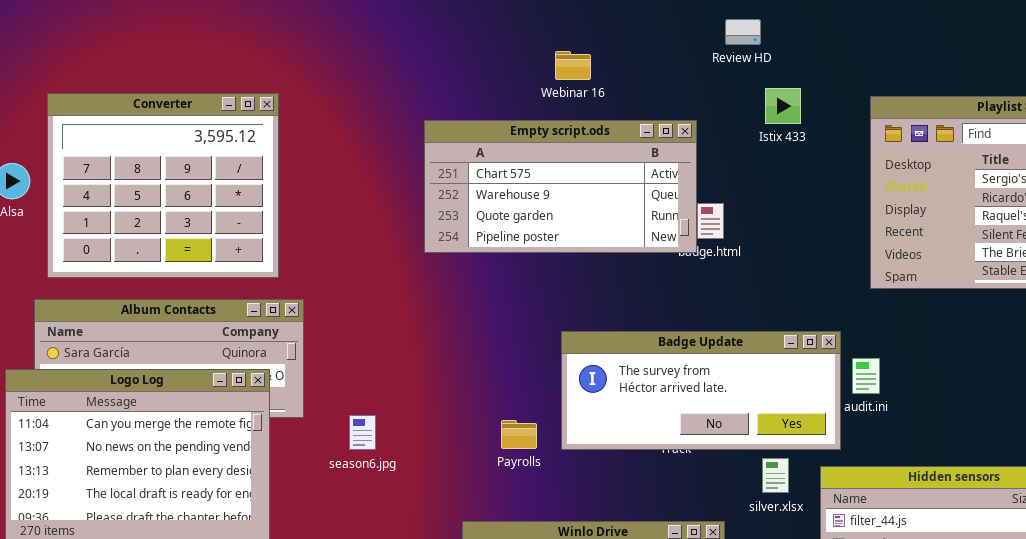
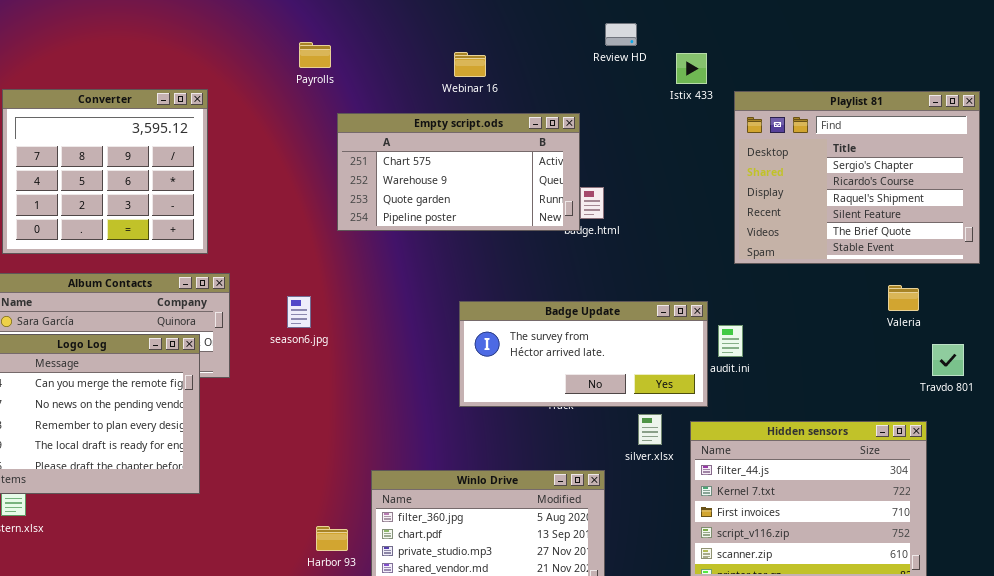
Istix 433: [765,88,801,124] -> [676,53,707,84], moved
season6.jpg: [349,415,376,450] -> [287,296,311,328], moved
Payrolls: [501,420,537,449] -> [299,42,331,68], moved

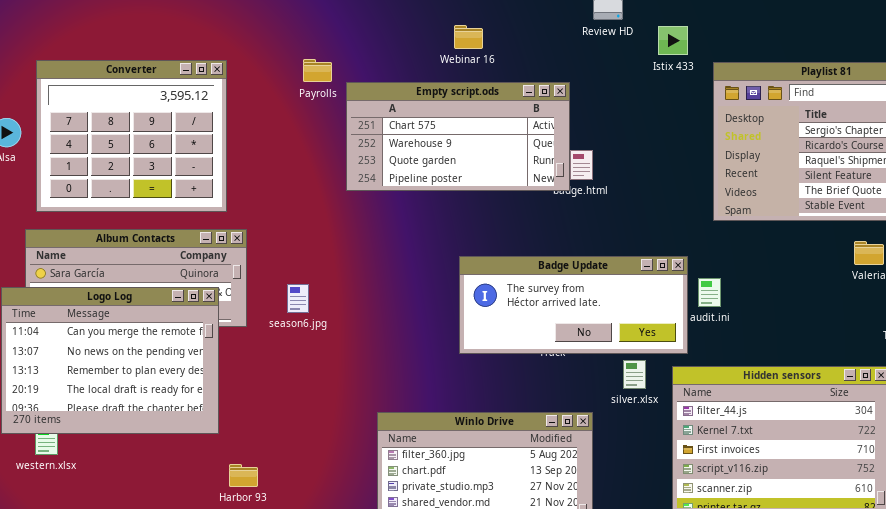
Payrolls: [299,42,331,68] -> [303,59,332,82], moved
season6.jpg: [287,296,311,328] -> [287,284,309,313], moved
Harbor 93: [316,526,348,551] -> [229,464,258,487], moved

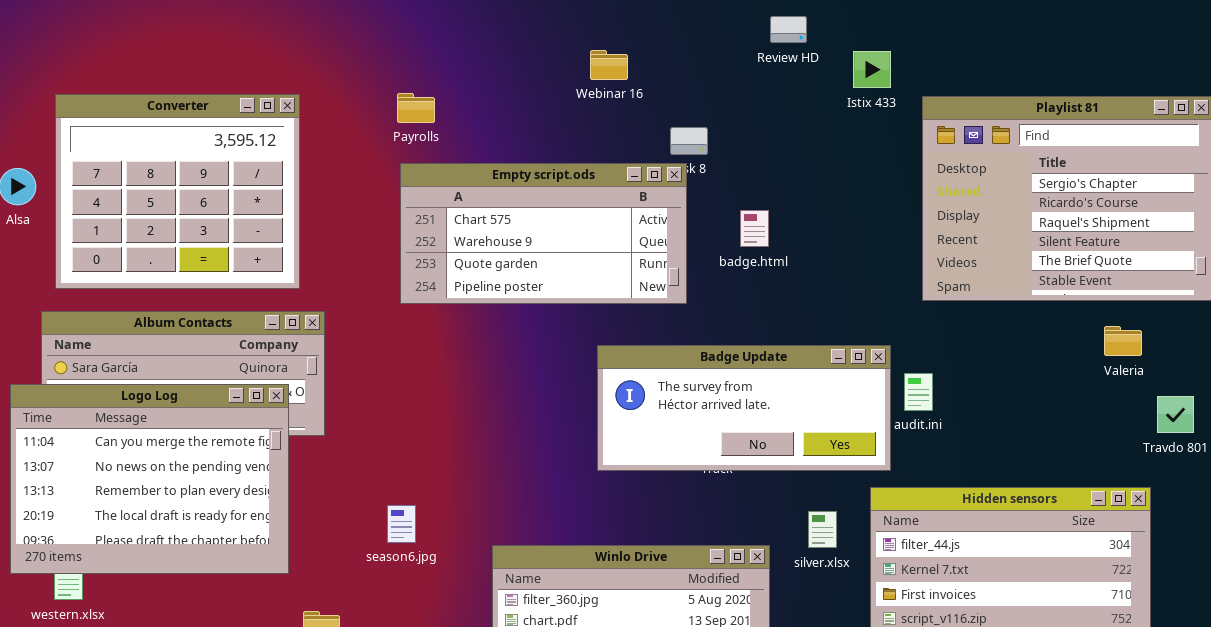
Empty script.ods: [346,82,570,191] -> [400,163,687,304], moved
season6.jpg: [287,284,309,313] -> [387,505,416,543], moved
silver.xlsx: [623,360,646,389] -> [808,511,837,548], moved

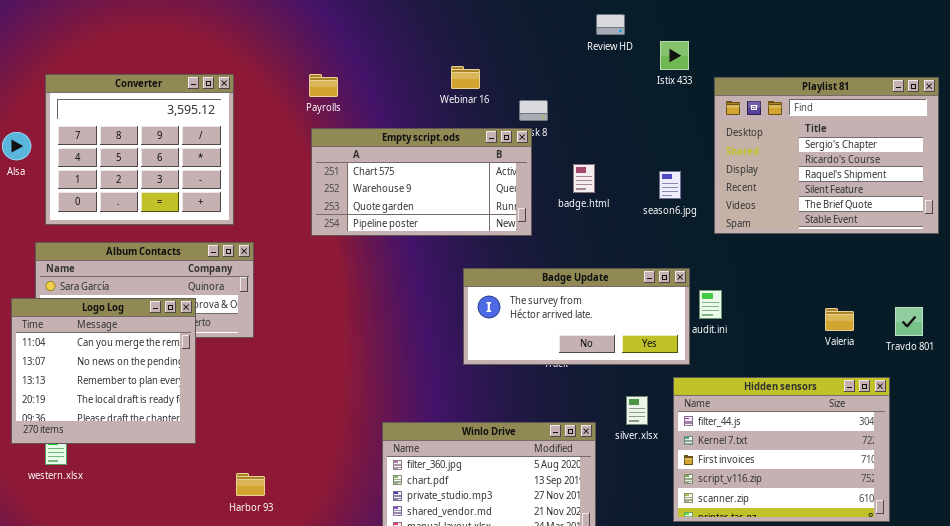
Webinar 16: [590,50,628,80] -> [451,66,480,89], moved
Valeria: [1104,326,1142,356] -> [825,308,854,331], moved
Logo Log: [10,384,289,574] -> [11,298,196,444], resized
season6.jpg: [387,505,416,543] -> [659,171,681,199], moved

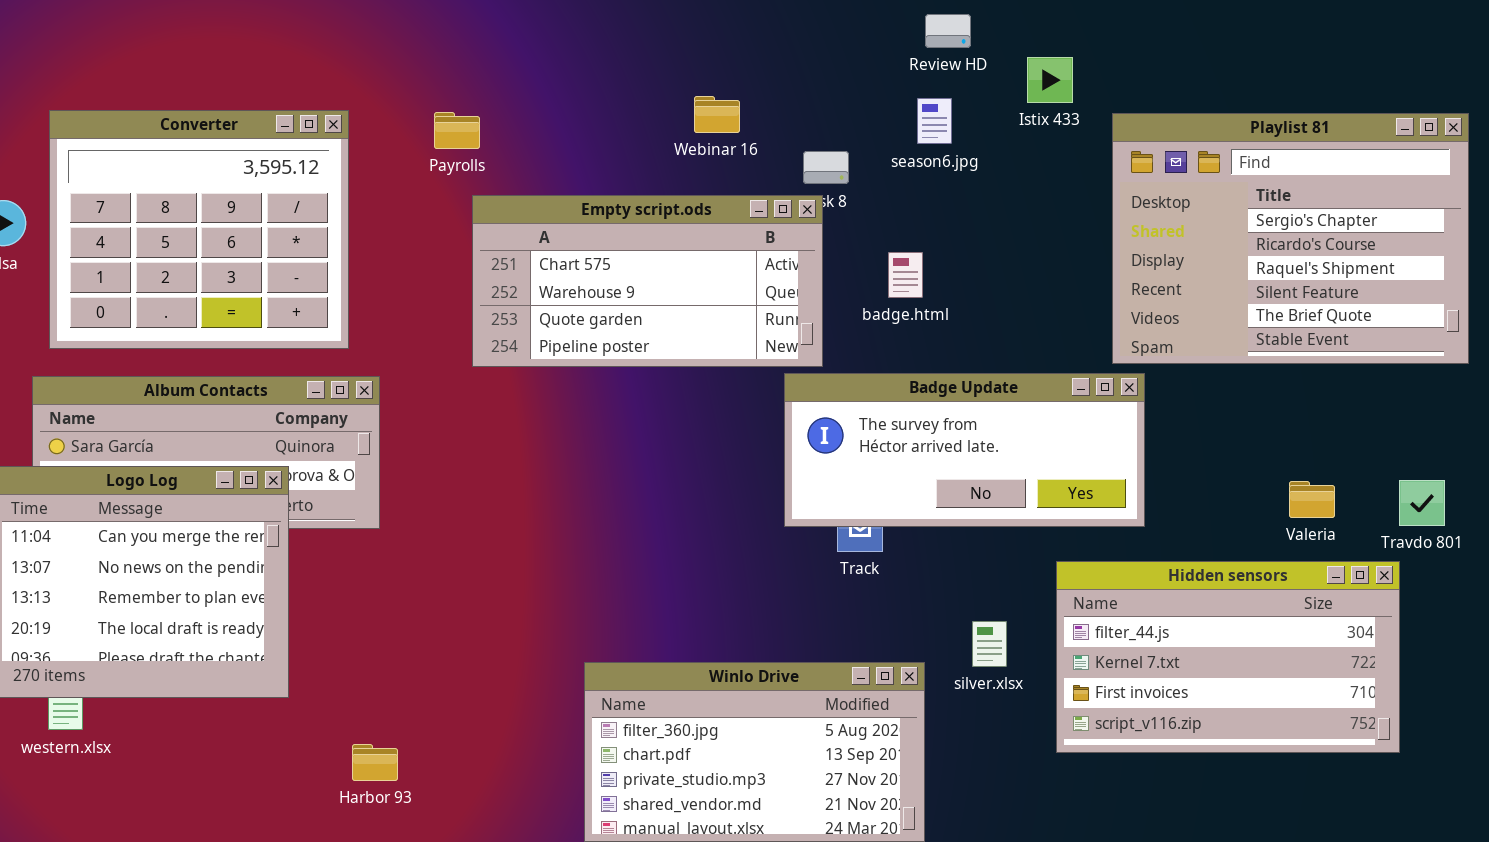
Payrolls: [309,74,338,97] -> [434,112,480,149], moved
season6.jpg: [659,171,681,199] -> [917,98,952,144], moved
Badge Update: [463,268,690,365] -> [784,373,1145,527], moved
Hidden sensors: [673,377,890,522] -> [1056,561,1400,753], moved, resized

